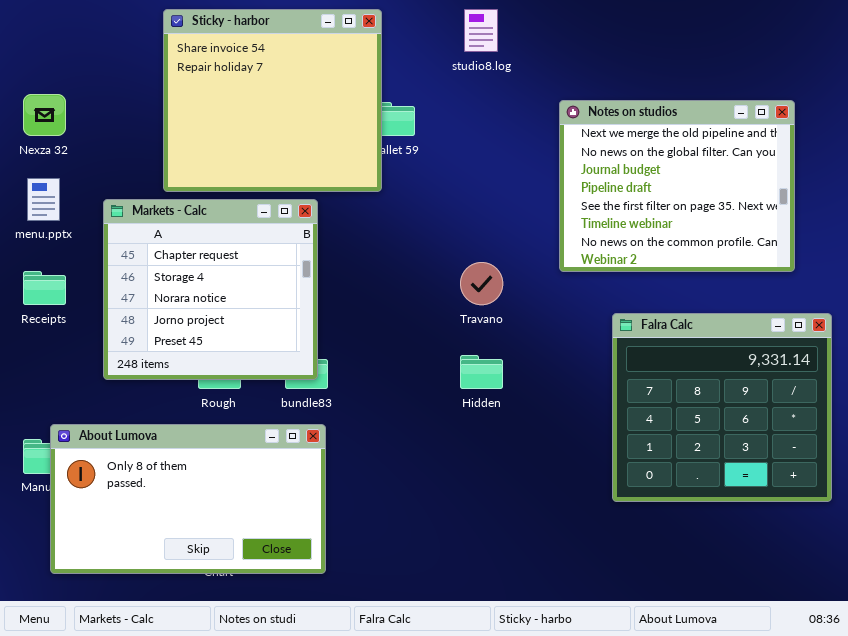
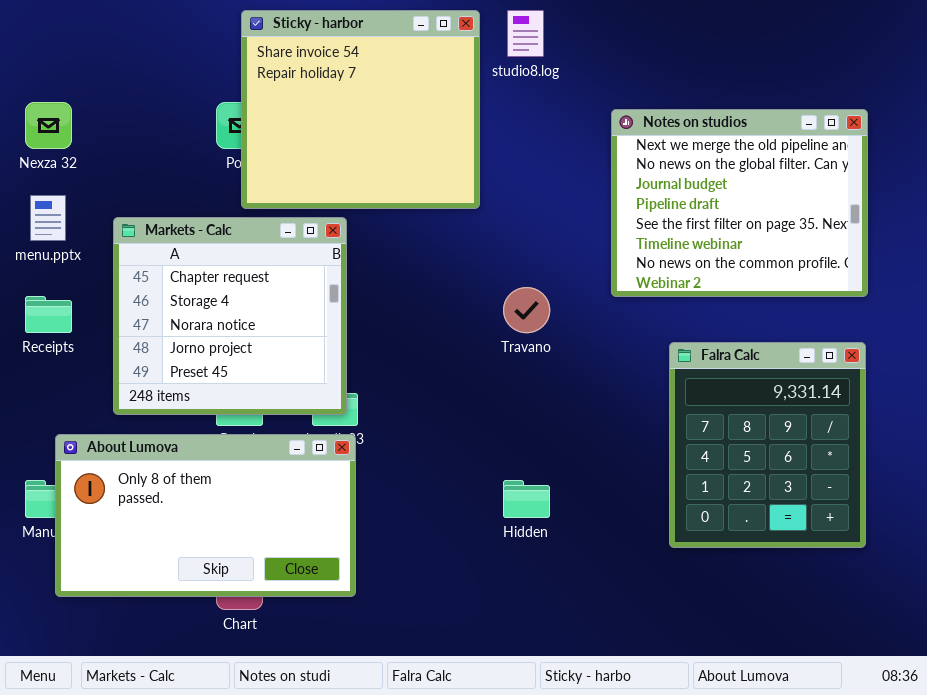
Sticky - harbor: [163,9,382,192] -> [241,10,480,209], moved
Falra Calc: [612,313,832,502] -> [669,342,866,548], resized
Hidden: [460,355,503,389] -> [503,480,550,518], moved
About Lumova: [50,424,326,574] -> [55,434,356,597], moved

